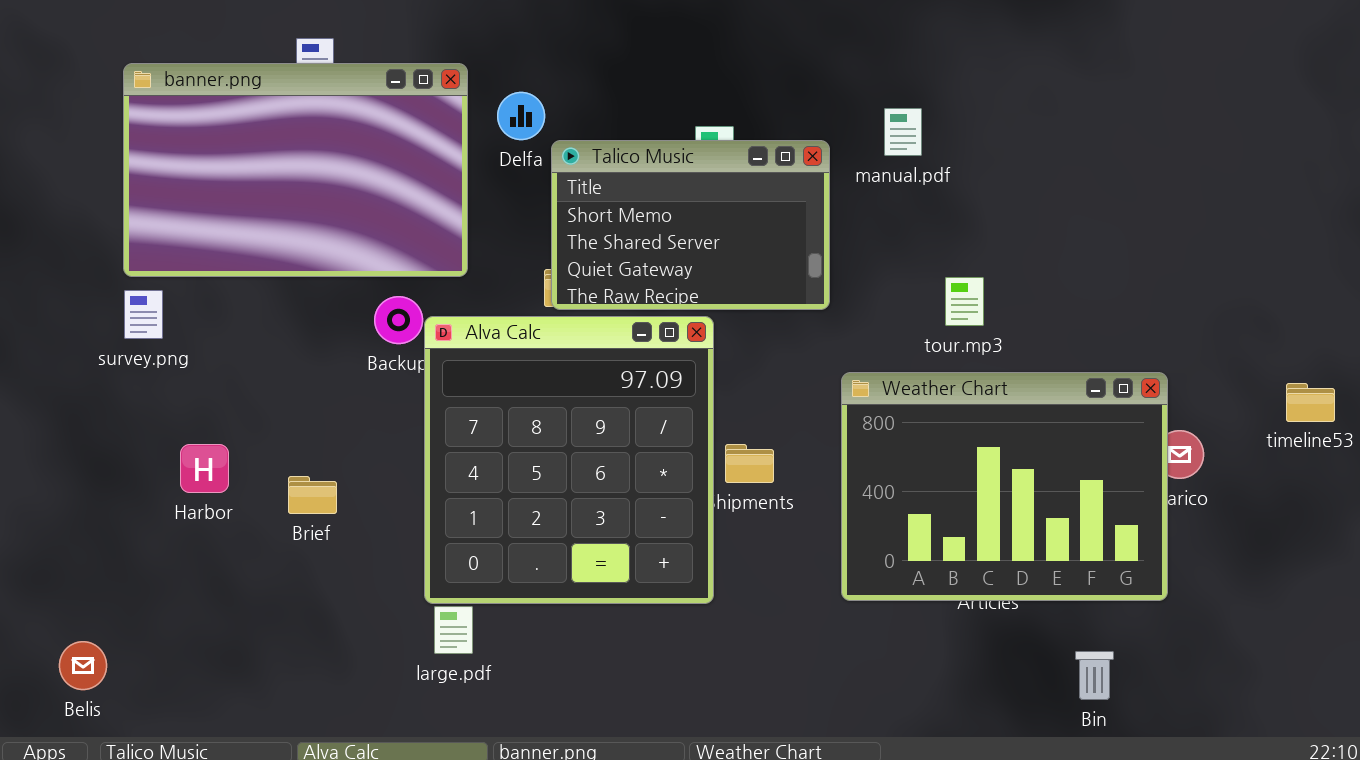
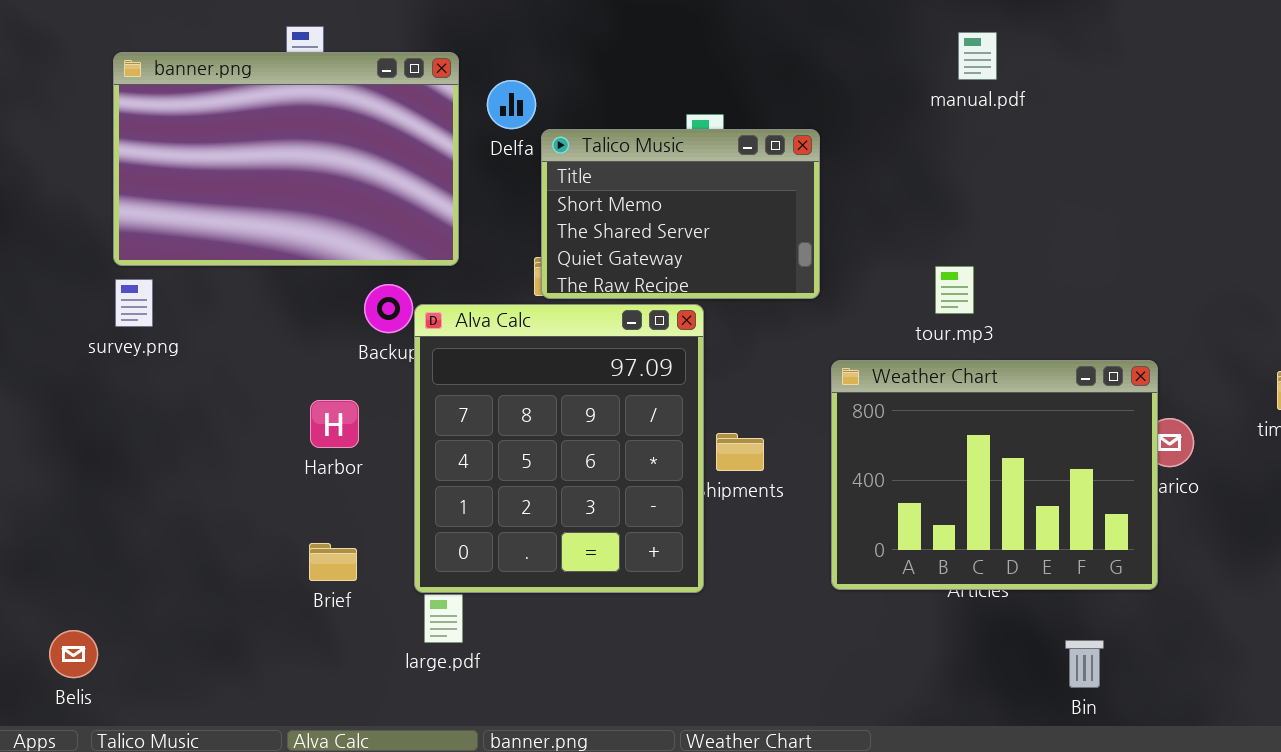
manual.pdf: [884,108,922,156] -> [958,32,997,80], moved
Harbor: [180,444,229,493] -> [310,400,359,448], moved
Brief: [288,476,337,514] -> [309,543,357,581], moved

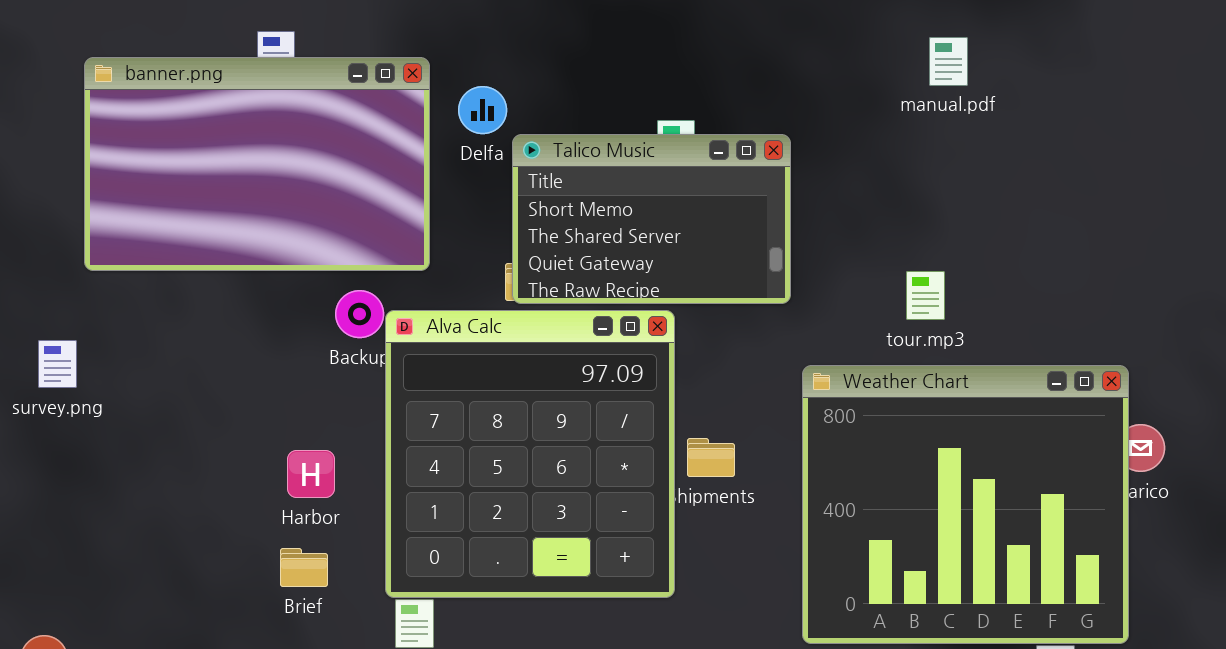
survey.png: [115,279,153,327] -> [38,340,77,388], moved
Weather Chart: [831,360,1158,590] -> [802,365,1129,644], resized
Harbor: [310,400,359,448] -> [287,450,335,498], moved

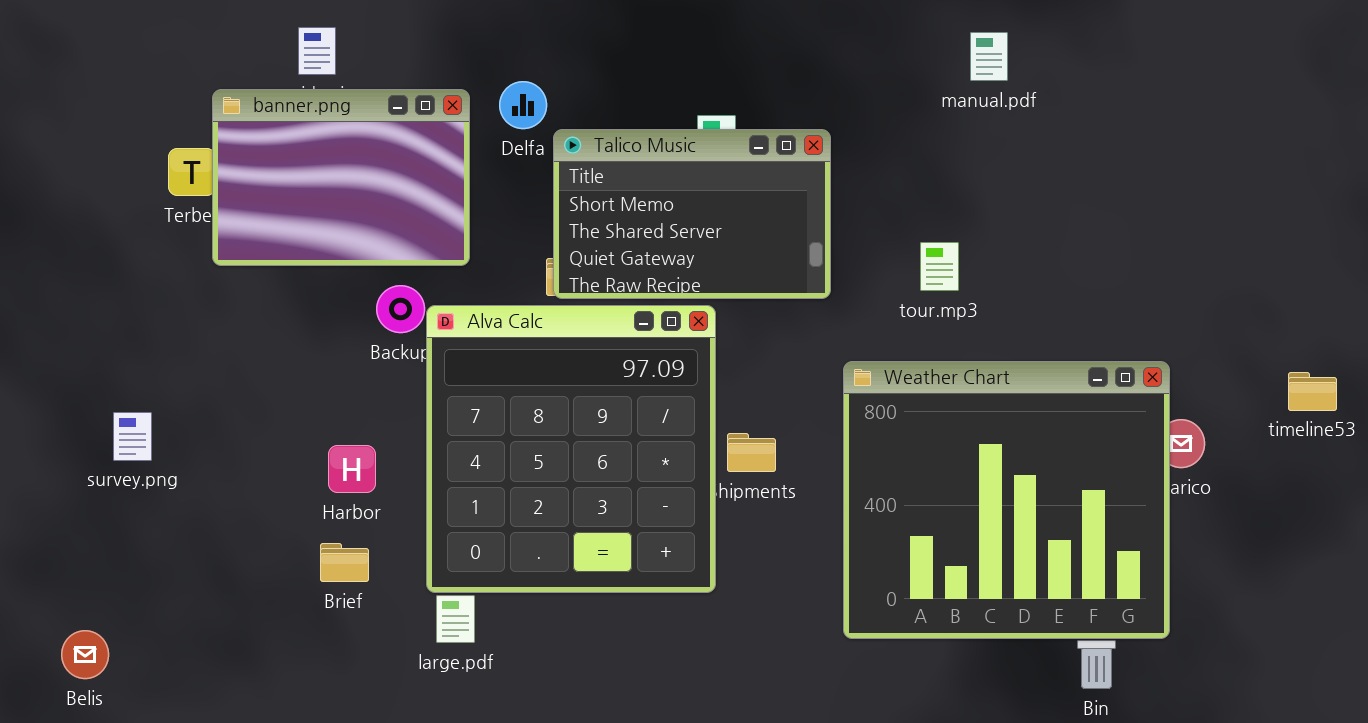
banner.png: [84,57,430,271] -> [212,89,470,266], resized
tour.mp3: [906,271,945,320] -> [920,242,959,291], moved
survey.png: [38,340,77,388] -> [113,412,152,461], moved

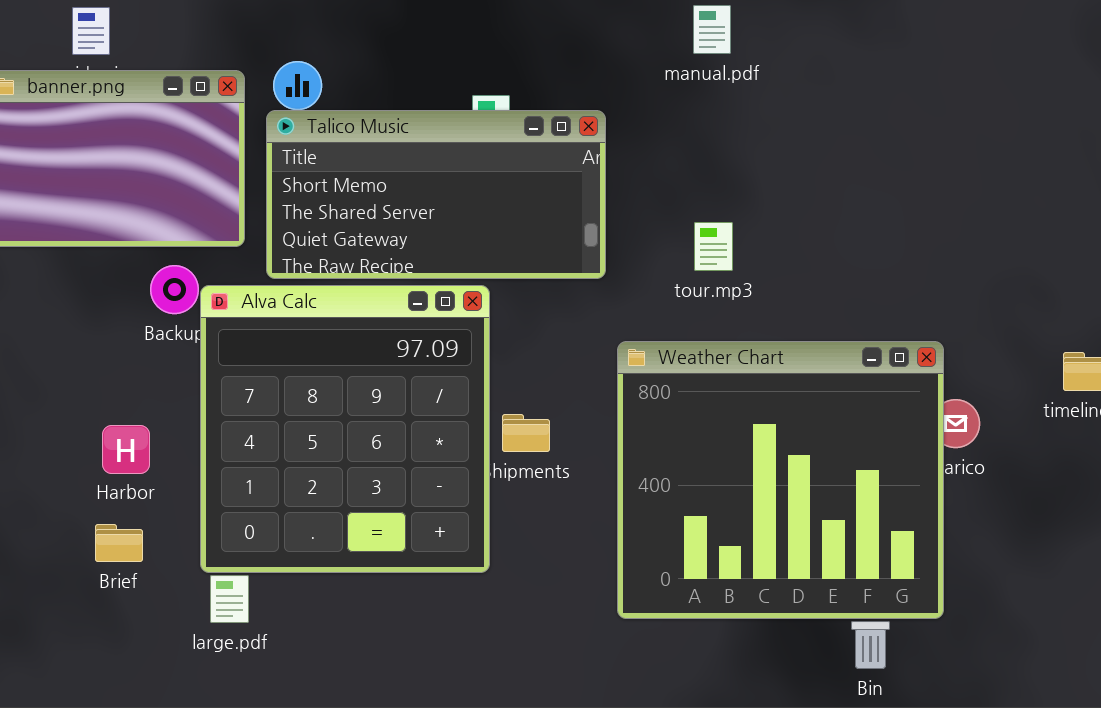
manual.pdf: [970,32,1008,81] -> [693,5,731,54], moved
Talico Music: [553,129,831,299] -> [266,110,606,279], resized

